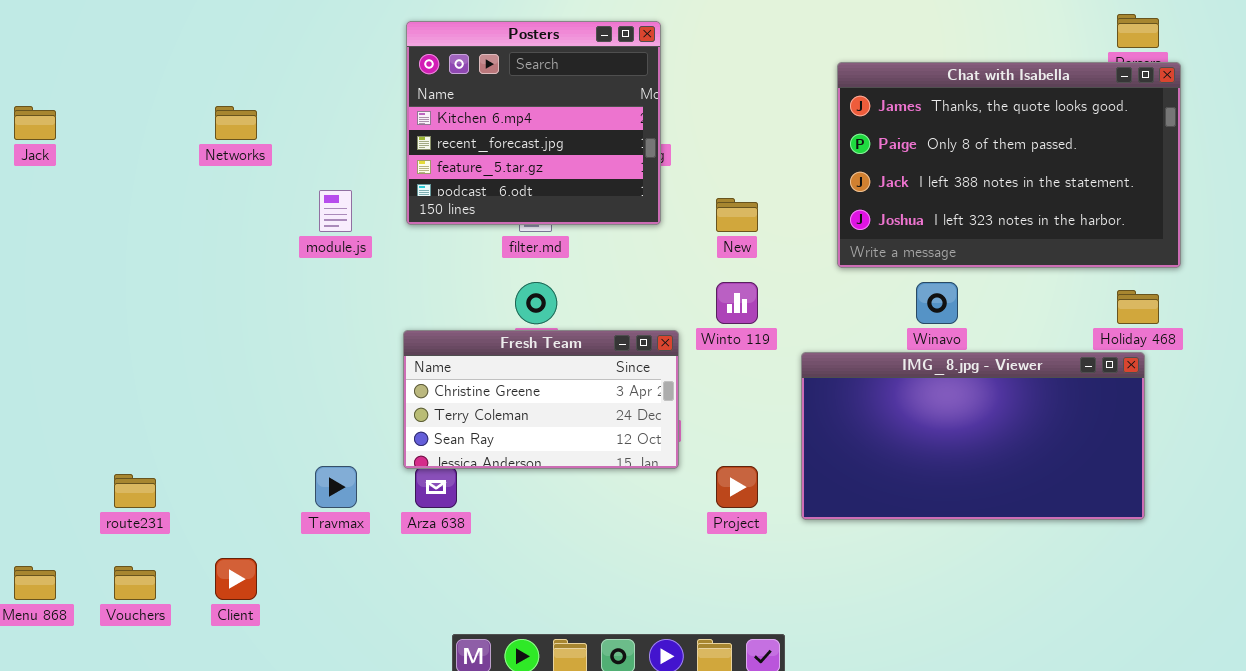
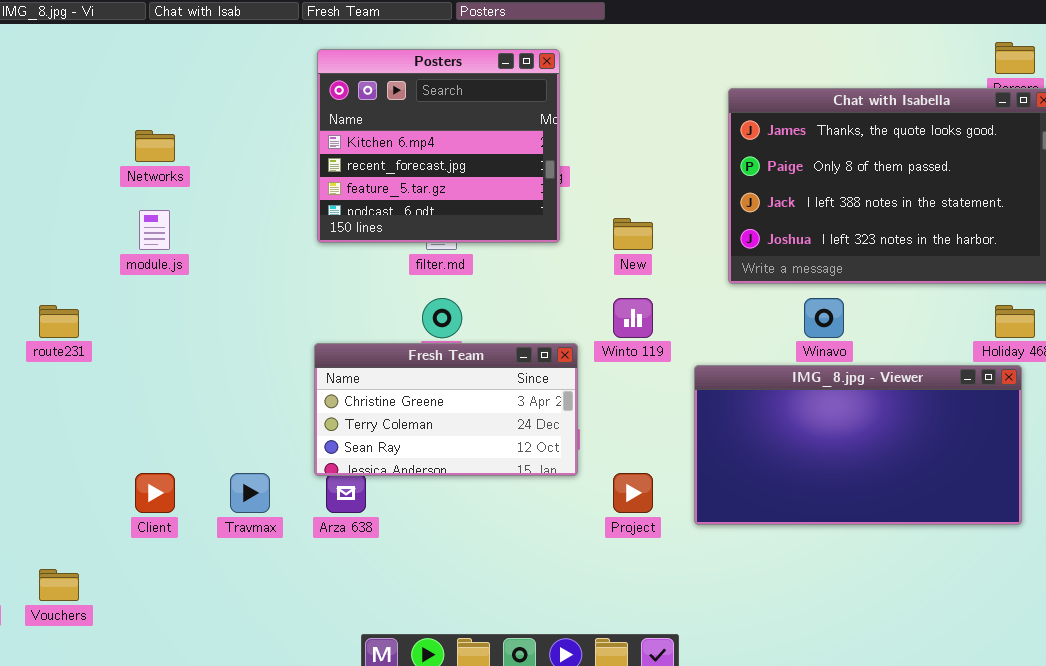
module.js: [319,190,352,232] -> [139,210,170,250], moved
route231: [114,474,156,508] -> [39,305,79,338], moved
Client: [215,558,257,600] -> [135,473,175,513], moved

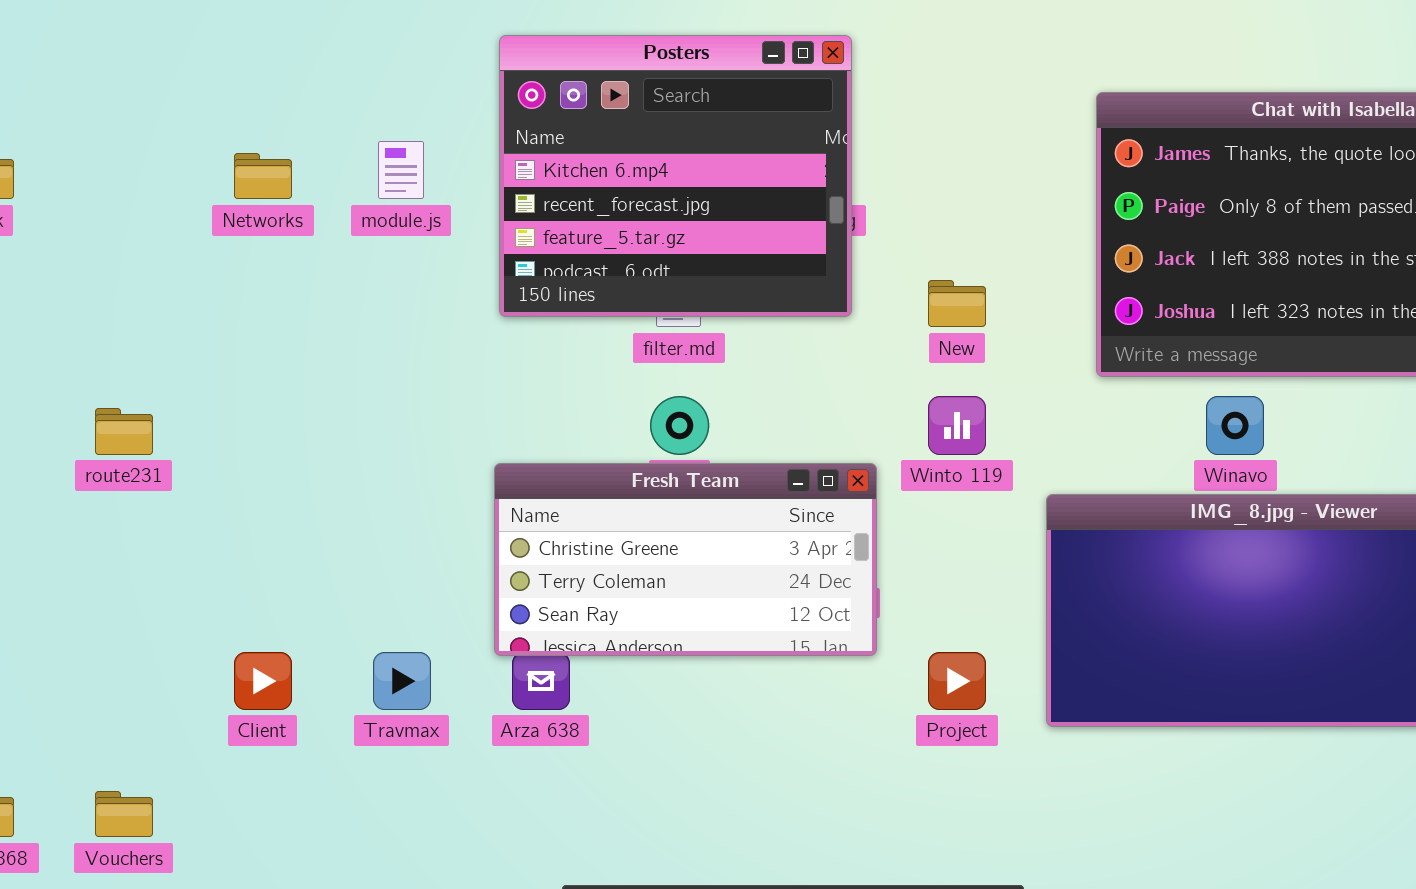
module.js: [139,210,170,250] -> [378,141,424,199], moved

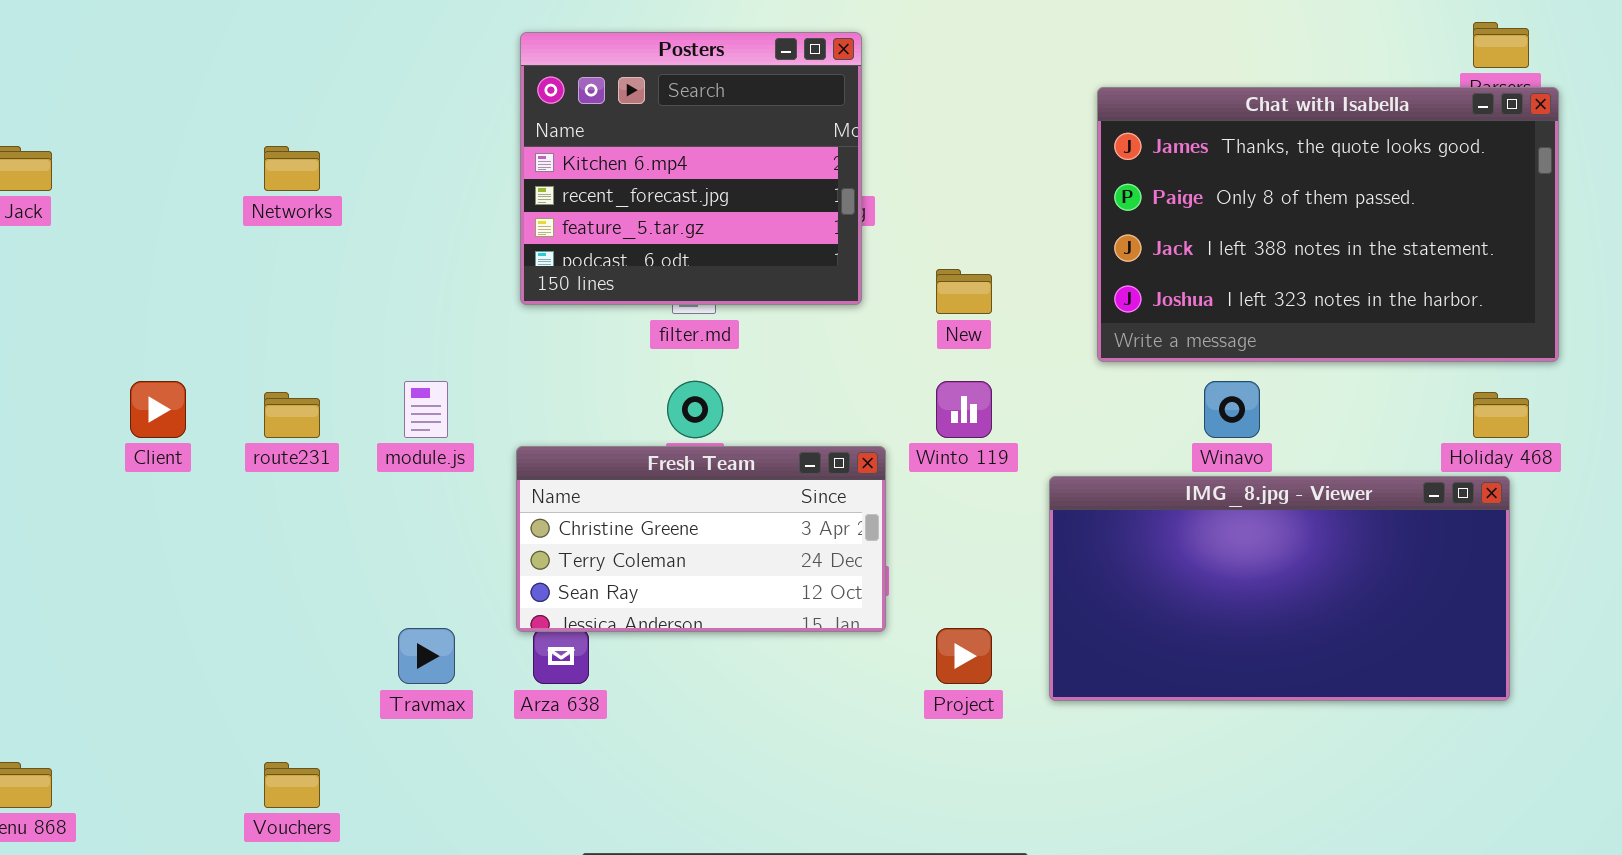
module.js: [378,141,424,199] -> [404,381,448,438], moved
route231: [95,408,153,455] -> [264,392,320,438], moved
Client: [234,652,292,710] -> [130,381,186,438], moved
Vouchers: [95,791,153,837] -> [264,762,320,808], moved

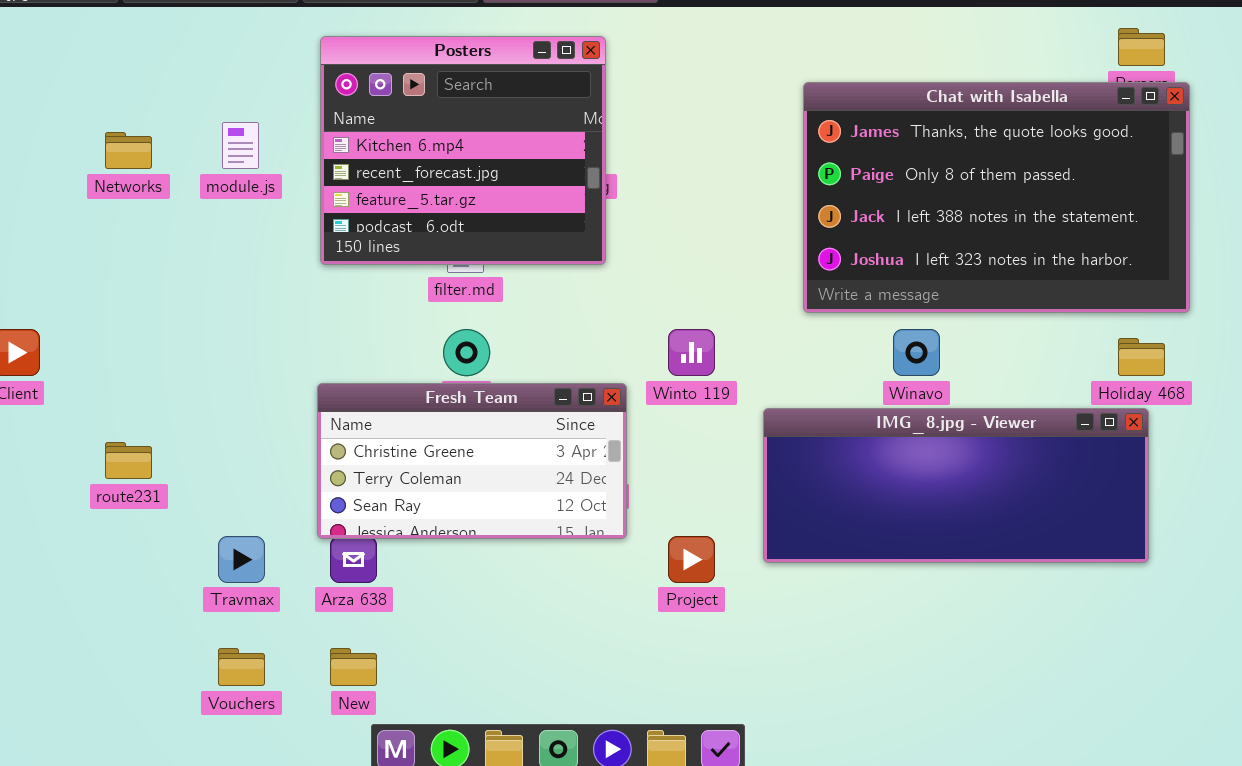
New: [936,269,992,314] -> [330,648,377,686], moved
module.js: [404,381,448,438] -> [222,122,259,169], moved
route231: [264,392,320,438] -> [105,442,152,479], moved
IMG_8.jpg - Viewer: [1049,476,1510,701] -> [763,408,1149,563], resized
Vouchers: [264,762,320,808] -> [218,648,265,686], moved

